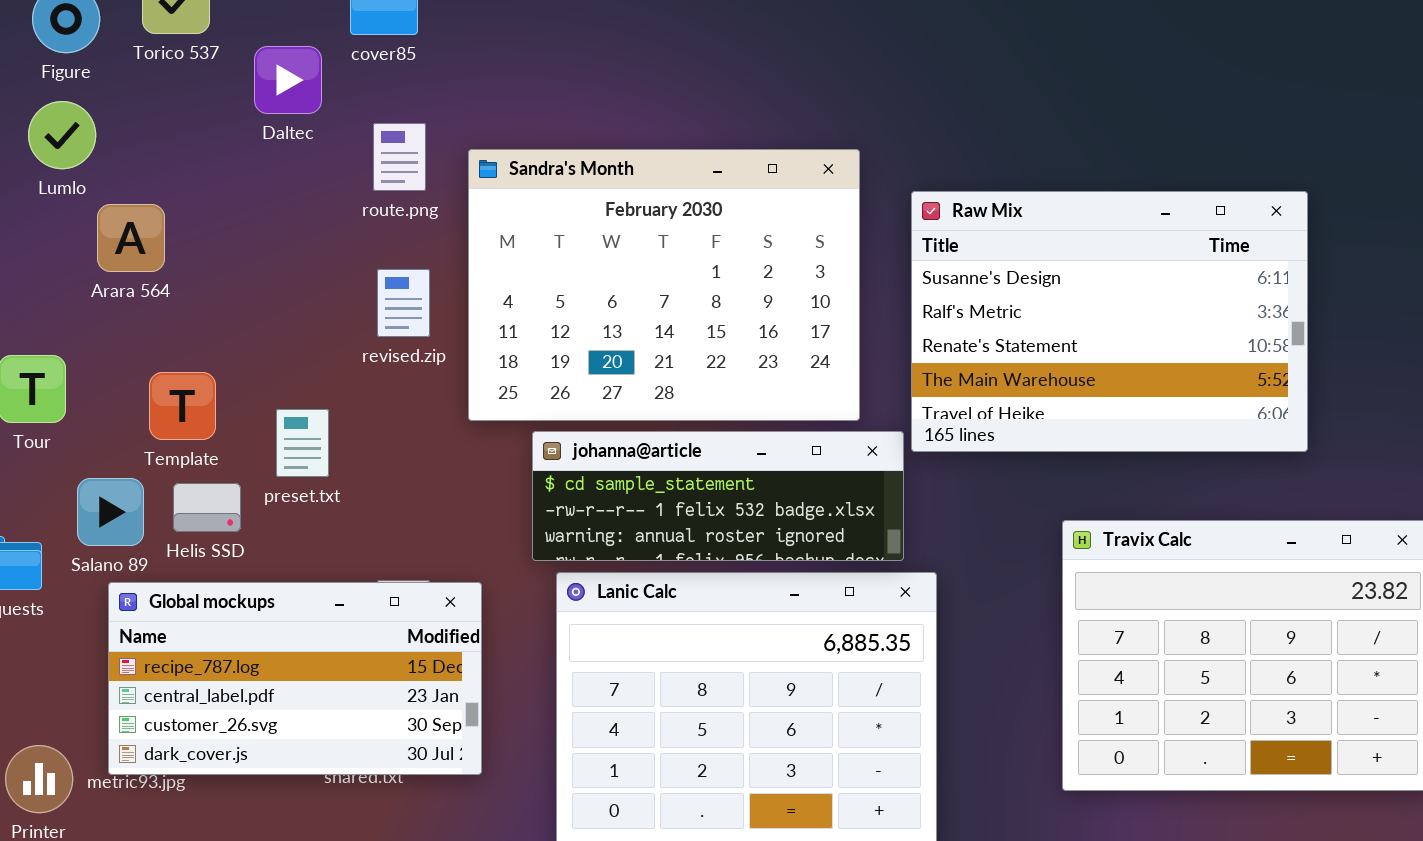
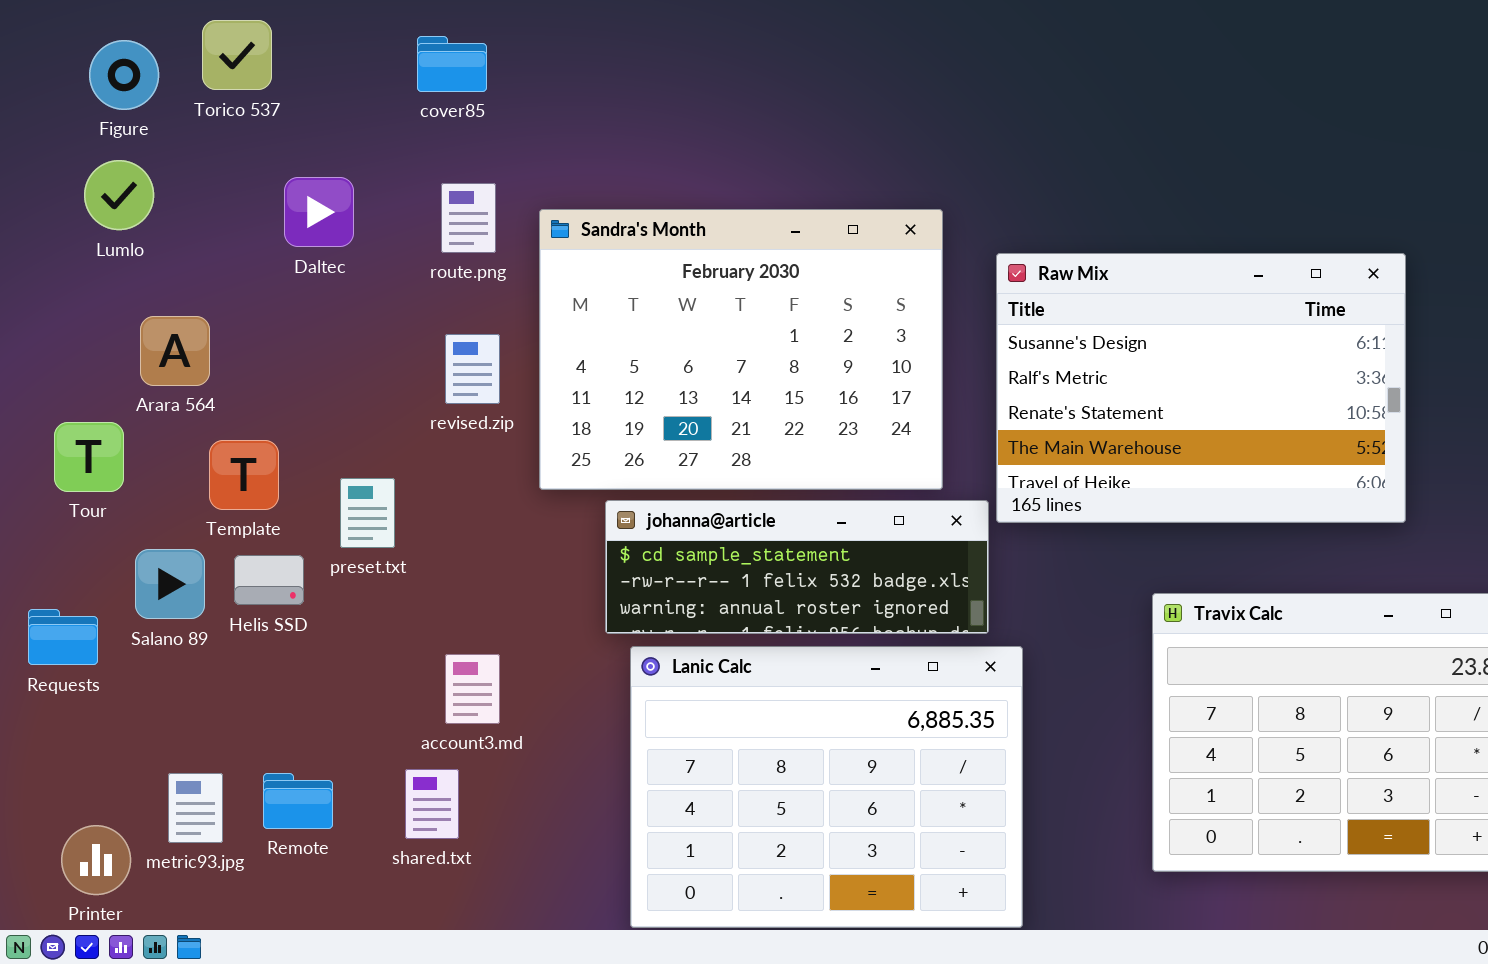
Daltec: [254,46,322,114] -> [284,177,354,247], moved
Arara 564: [97,204,165,272] -> [140,316,210,386], moved
Global mockups: [108,582,482,775] -> none, closed

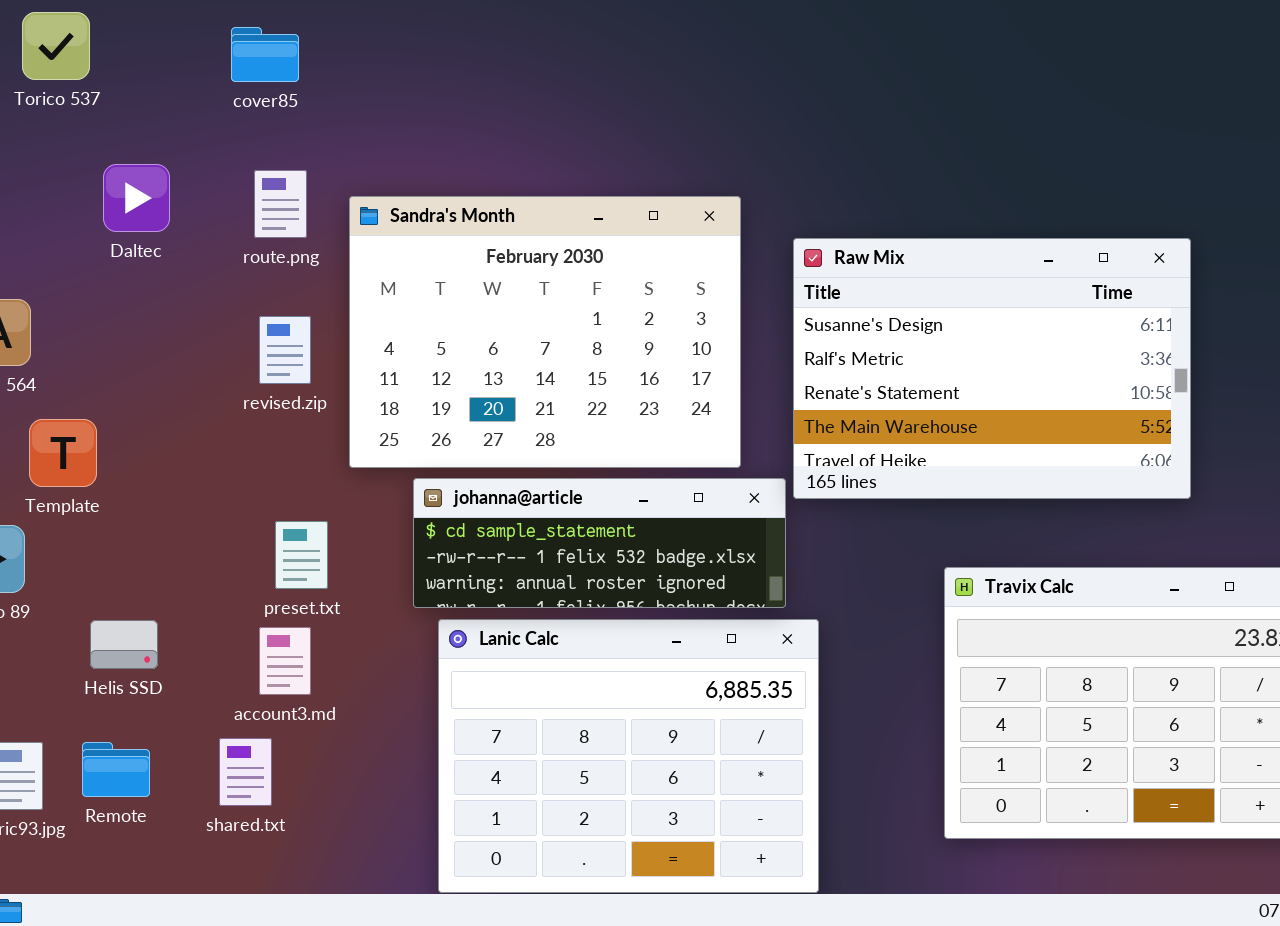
preset.txt: [340,478,395,548] -> [275,521,328,589], moved
Helis SSD: [234,555,304,605] -> [90,620,158,669], moved

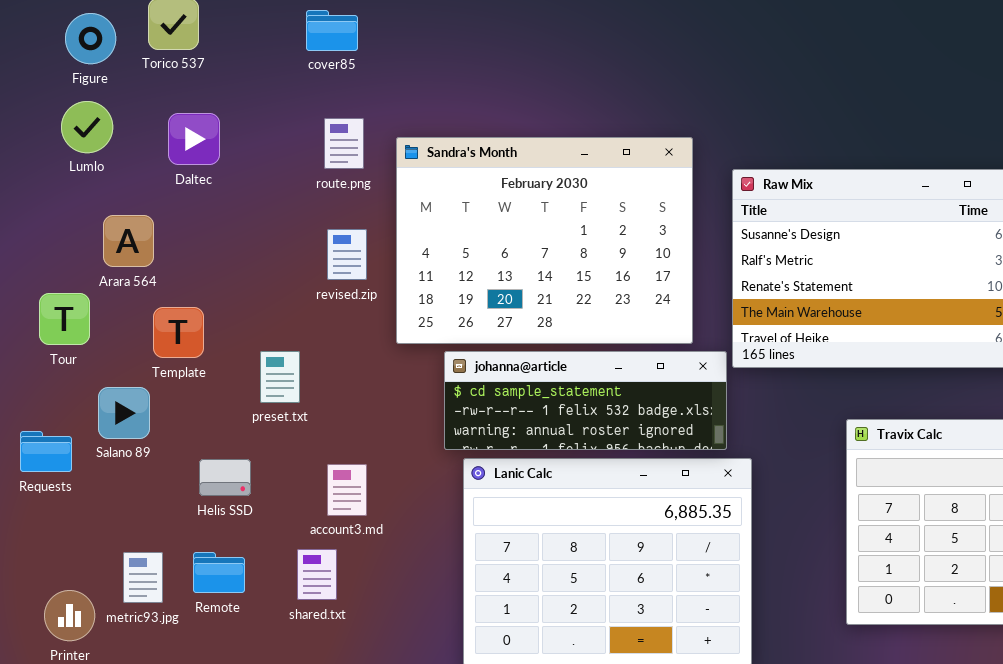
Daltec: [103,164,170,232] -> [168,113,220,165], moved
preset.txt: [275,521,328,589] -> [260,351,300,403], moved

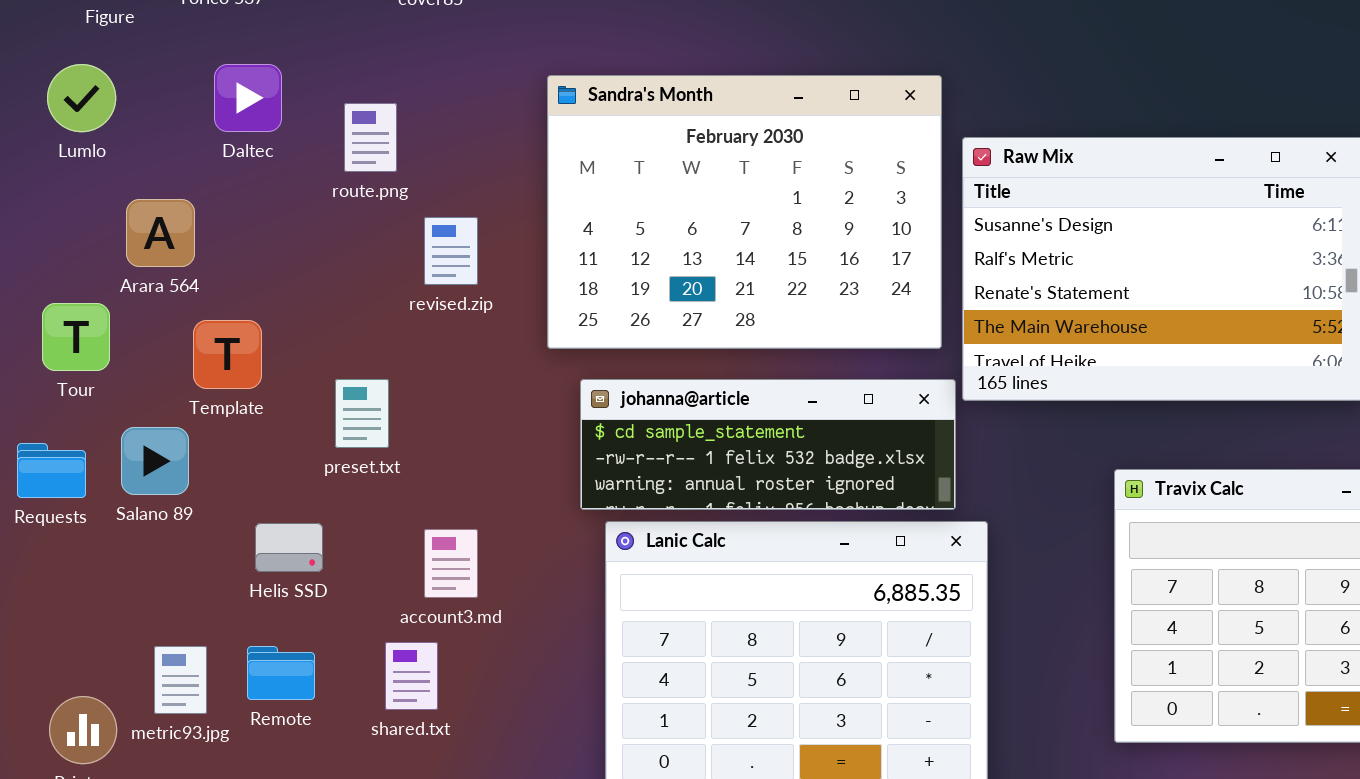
Lumlo: [61,101,113,153] -> [47,64,116,132], moved
route.png: [324,118,364,169] -> [344,103,397,172], moved
Sandra's Month: [396,137,693,344] -> [547,75,942,349], moved
Requests: [20,431,72,472] -> [17,443,86,498], moved

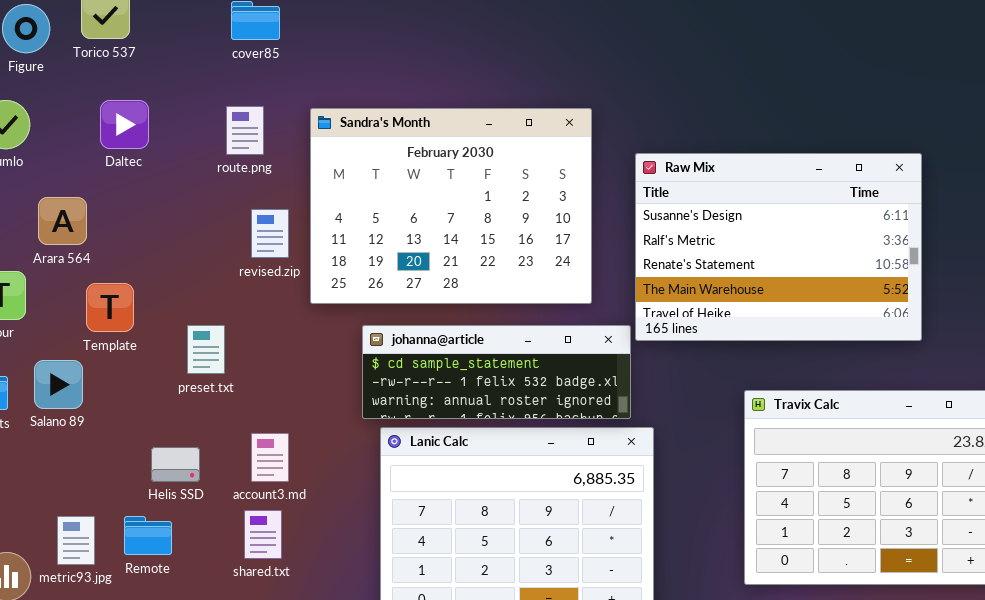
Sandra's Month: [547,75,942,349] -> [310,108,592,304], moved
route.png: [344,103,397,172] -> [226,106,264,155], moved
Helis SSD: [255,523,323,572] -> [151,447,200,482], moved
shared.txt: [385,642,438,710] -> [244,510,282,559], moved

